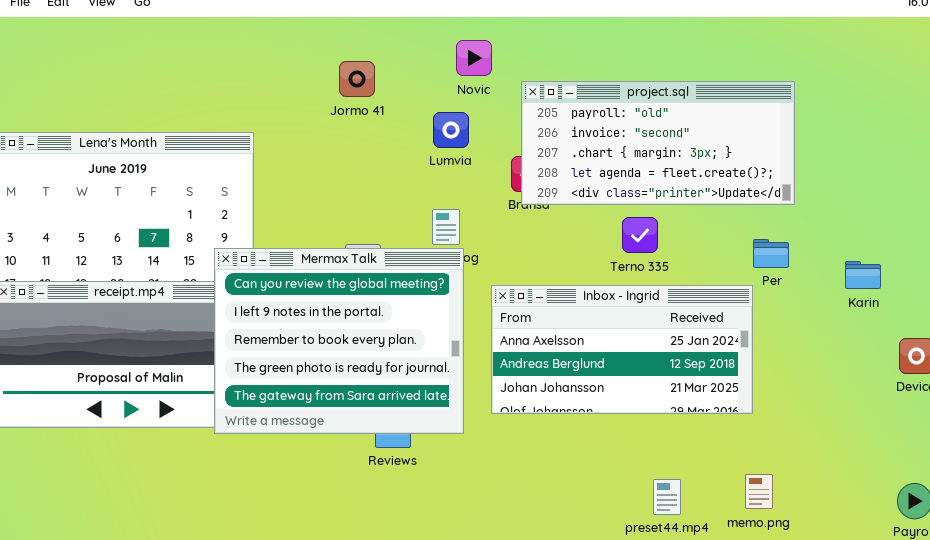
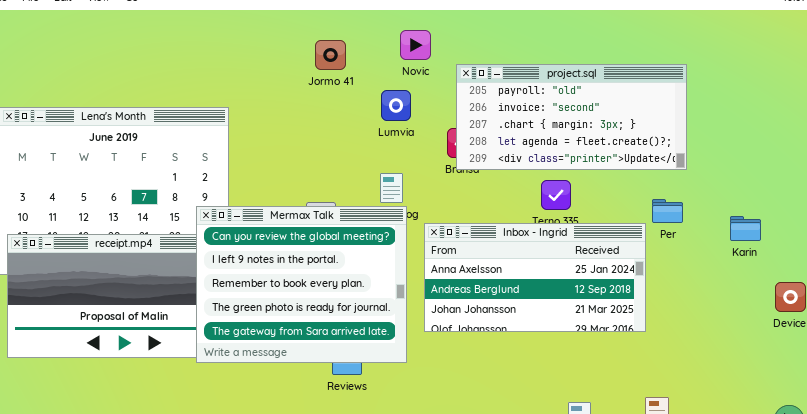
Jormo 41: [339,61,375,97] -> [315,40,346,70], moved
Inbox - Ingrid: [491,285,753,414] -> [424,223,646,332], moved

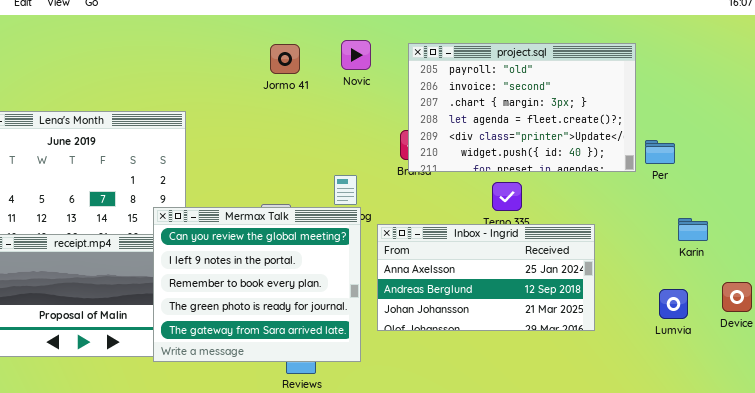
Novic: [400,30,431,60] -> [341,40,371,70], moved
project.sql: [456,64,687,170] -> [408,43,636,172], resized
Lumvia: [381,90,411,121] -> [659,289,688,319], moved
Per: [652,199,683,223] -> [645,140,675,164], moved

